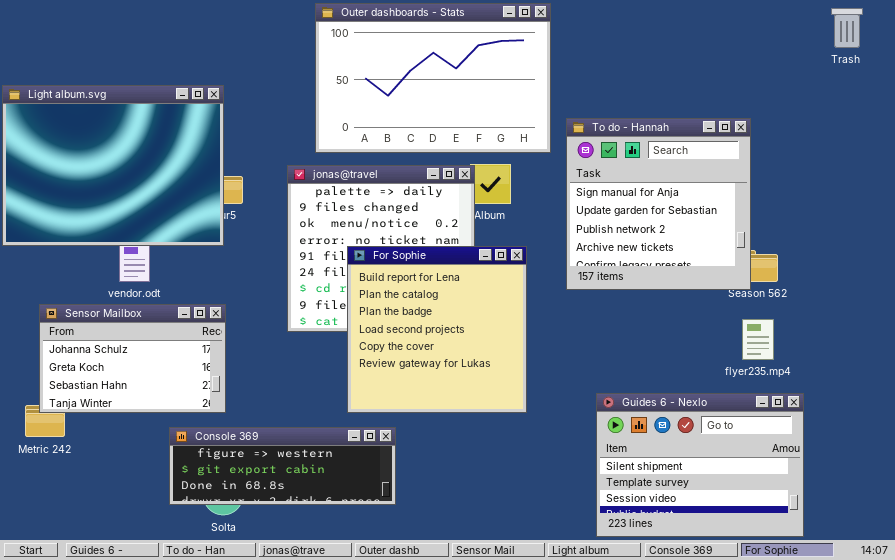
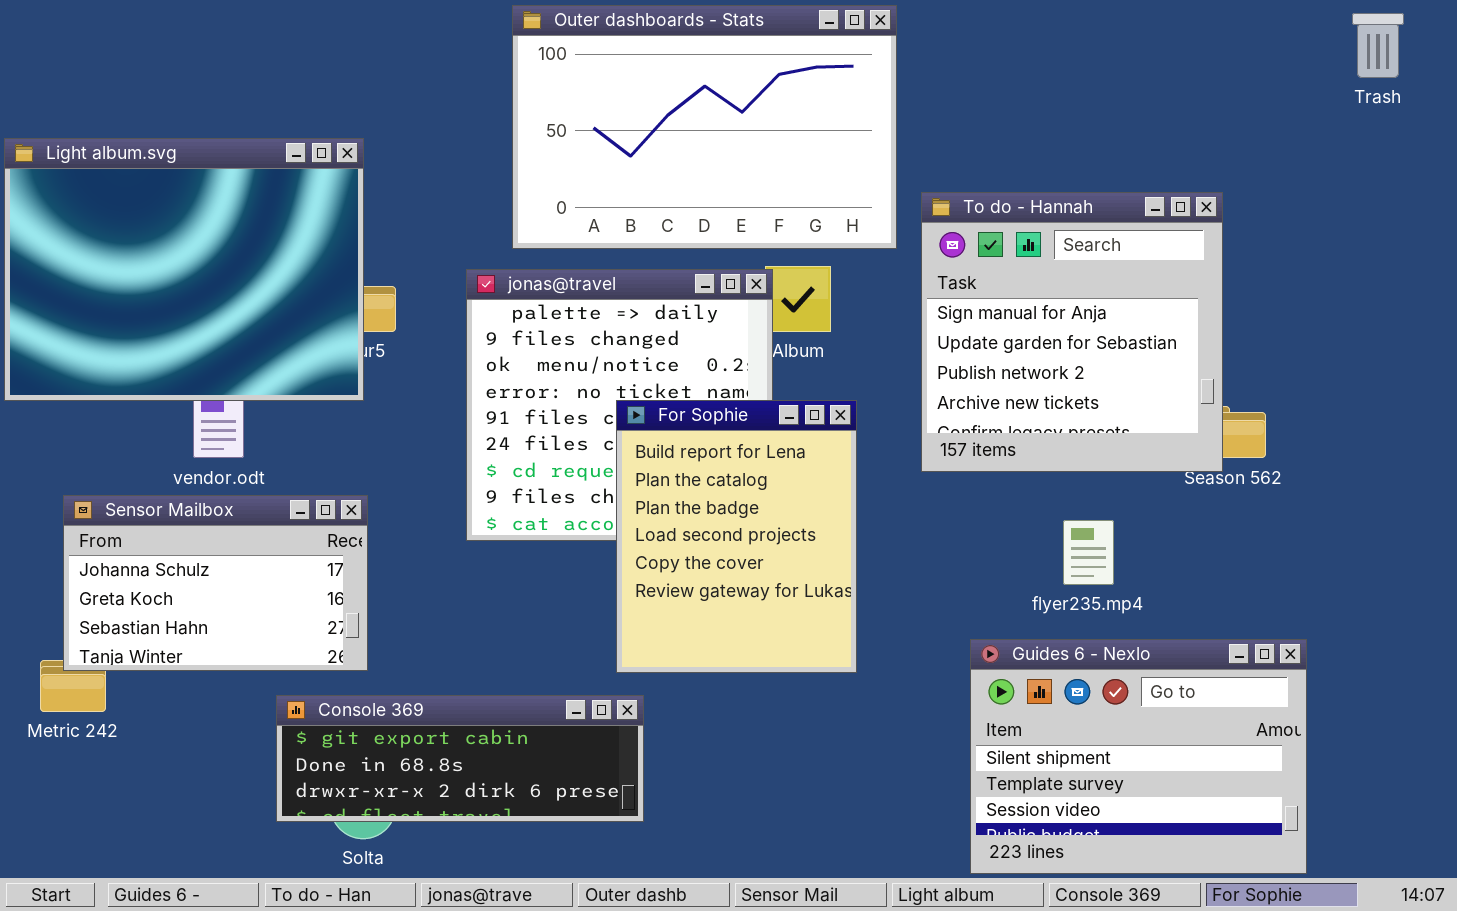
For Sophie: [347,246,527,413] -> [616,400,857,673], resized
flyer235.mp4: [742,319,774,360] -> [1063,520,1114,585], moved
Console 369: [169,427,396,505] -> [276,695,644,822], scrolled down 1 row

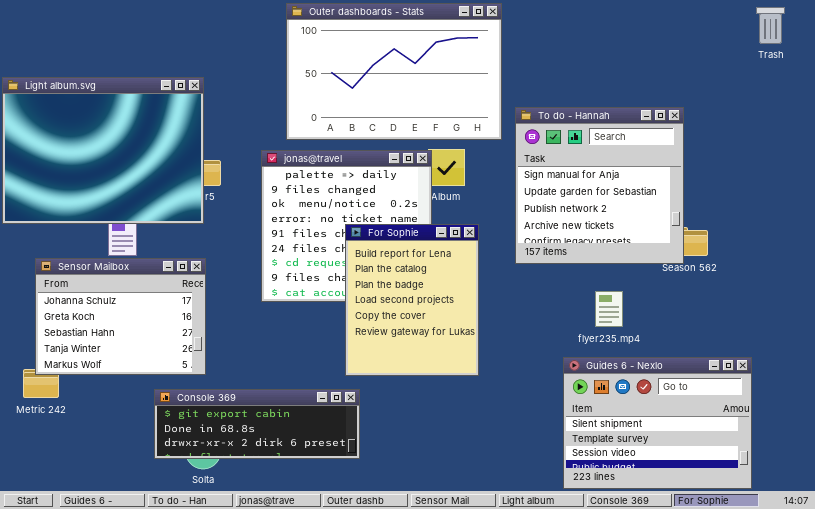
Sensor Mailbox: [63,495,368,671] -> [35,258,206,375], resized
Guides 6 - Nexlo: [970,639,1307,874] -> [563,357,752,489], moved

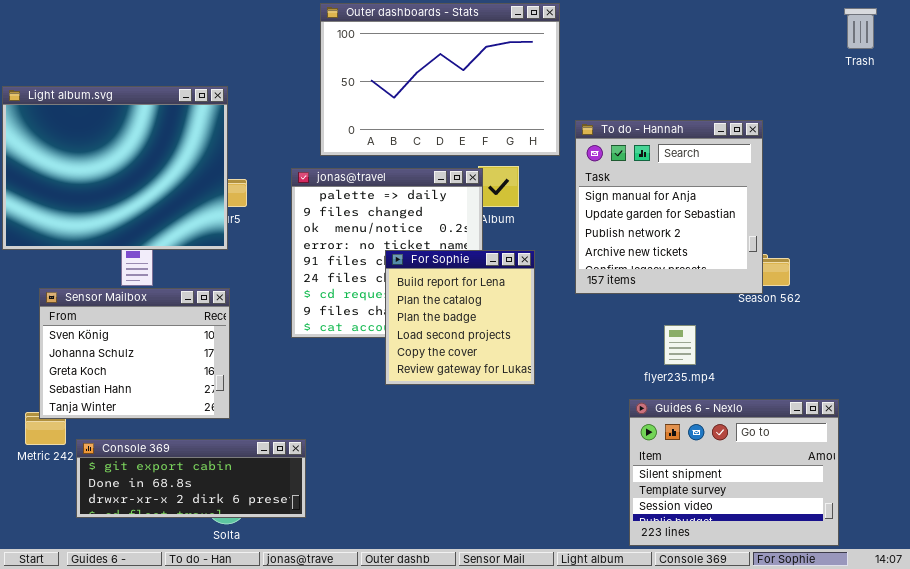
For Sophie: [345,224,479,376] -> [385,250,535,385], resized
Sensor Mailbox: [35,258,206,375] -> [39,288,230,419], scrolled up 1 row
Console 369: [154,389,360,459] -> [76,439,306,518], moved

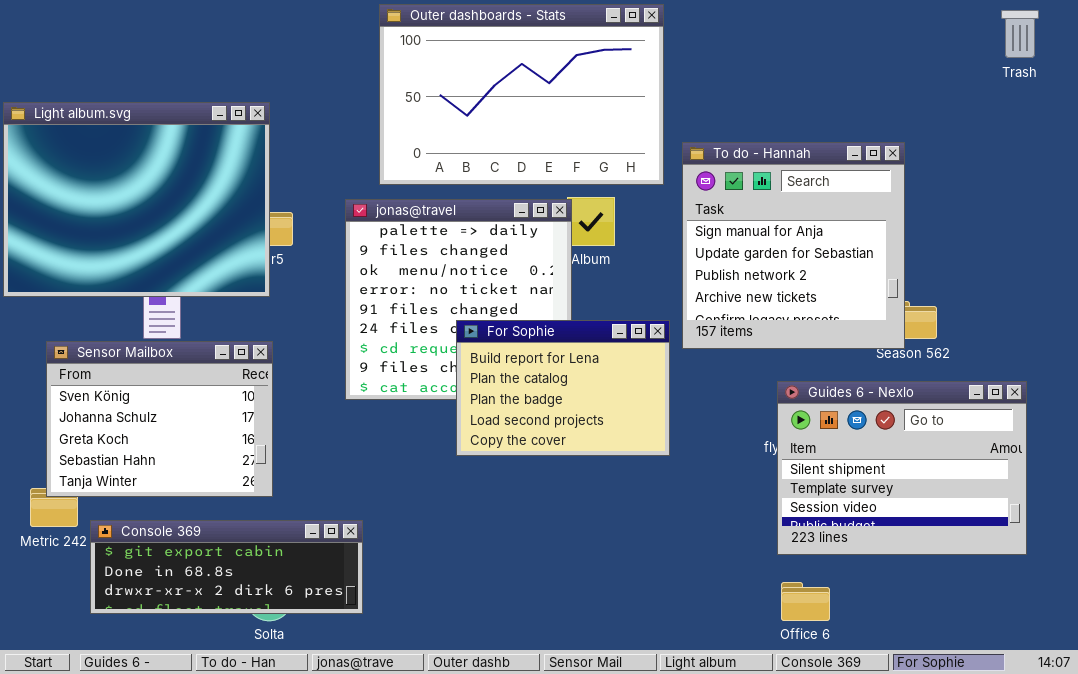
For Sophie: [385,250,535,385] -> [456,320,670,456], resized
Guides 6 - Nexlo: [629,399,839,546] -> [777,381,1027,555], moved

